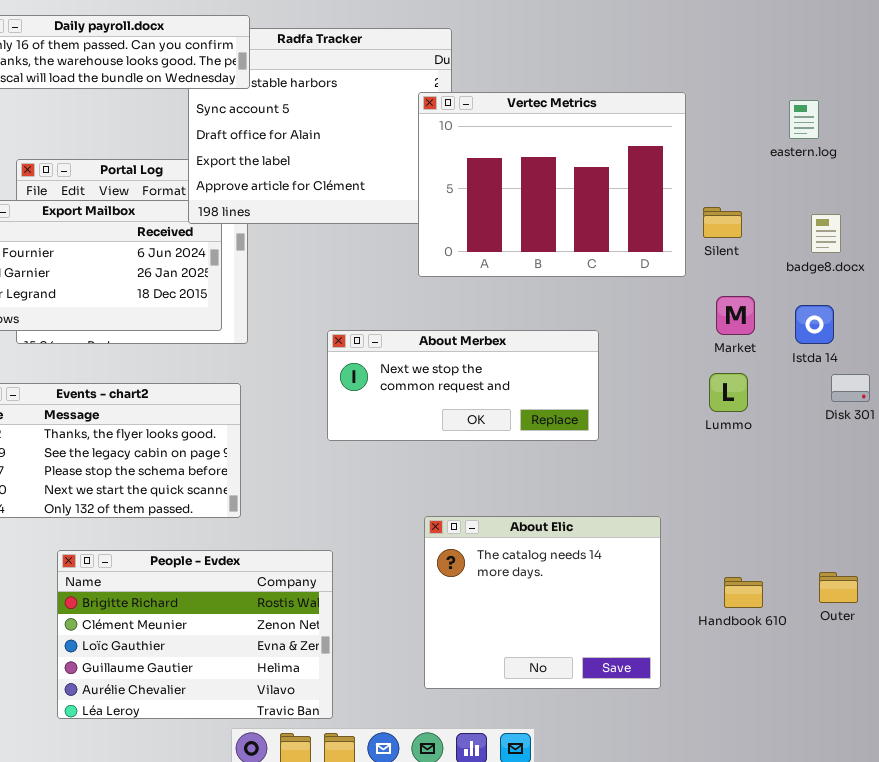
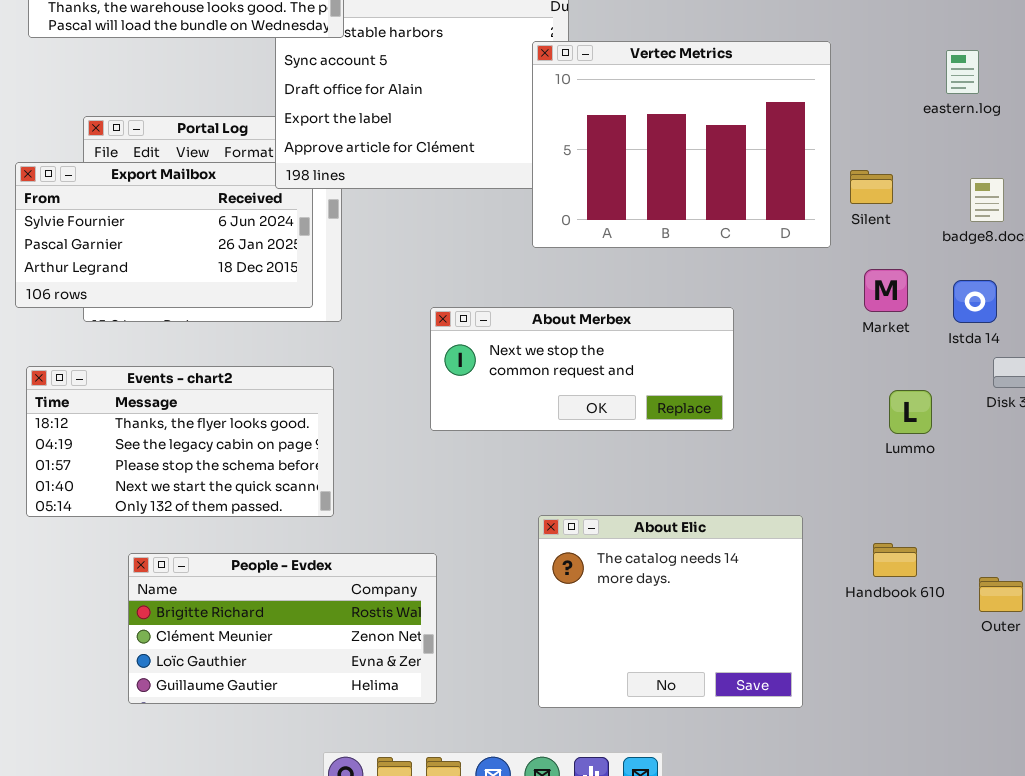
Lummo: [709,373,748,412] -> [889,390,932,434], moved
People - Evdex: [57,550,333,719] -> [128,553,437,704], resized
Handbook 610: [724,577,763,608] -> [873,543,917,577], moved

